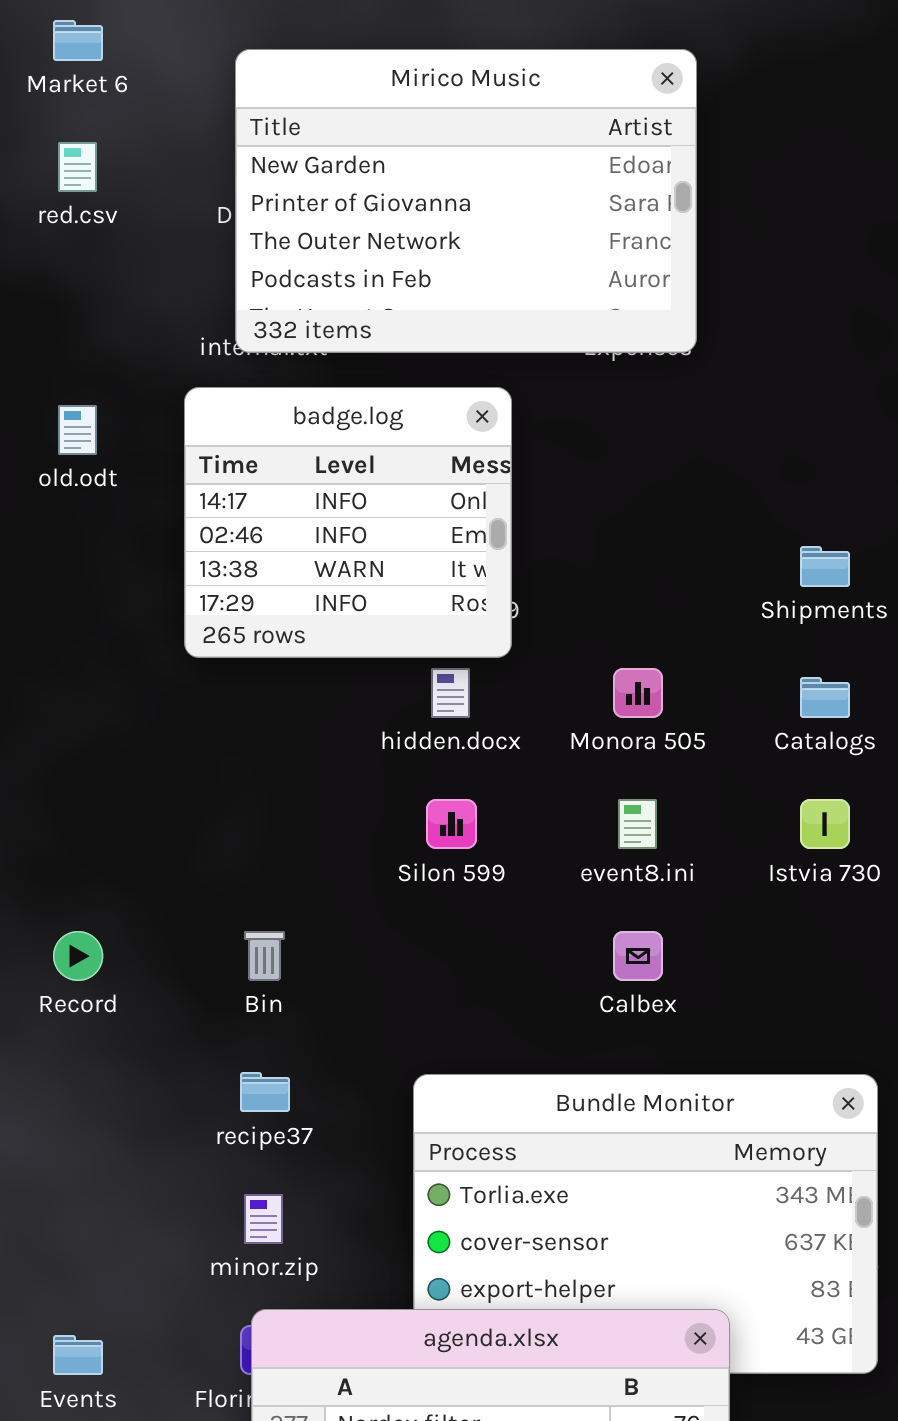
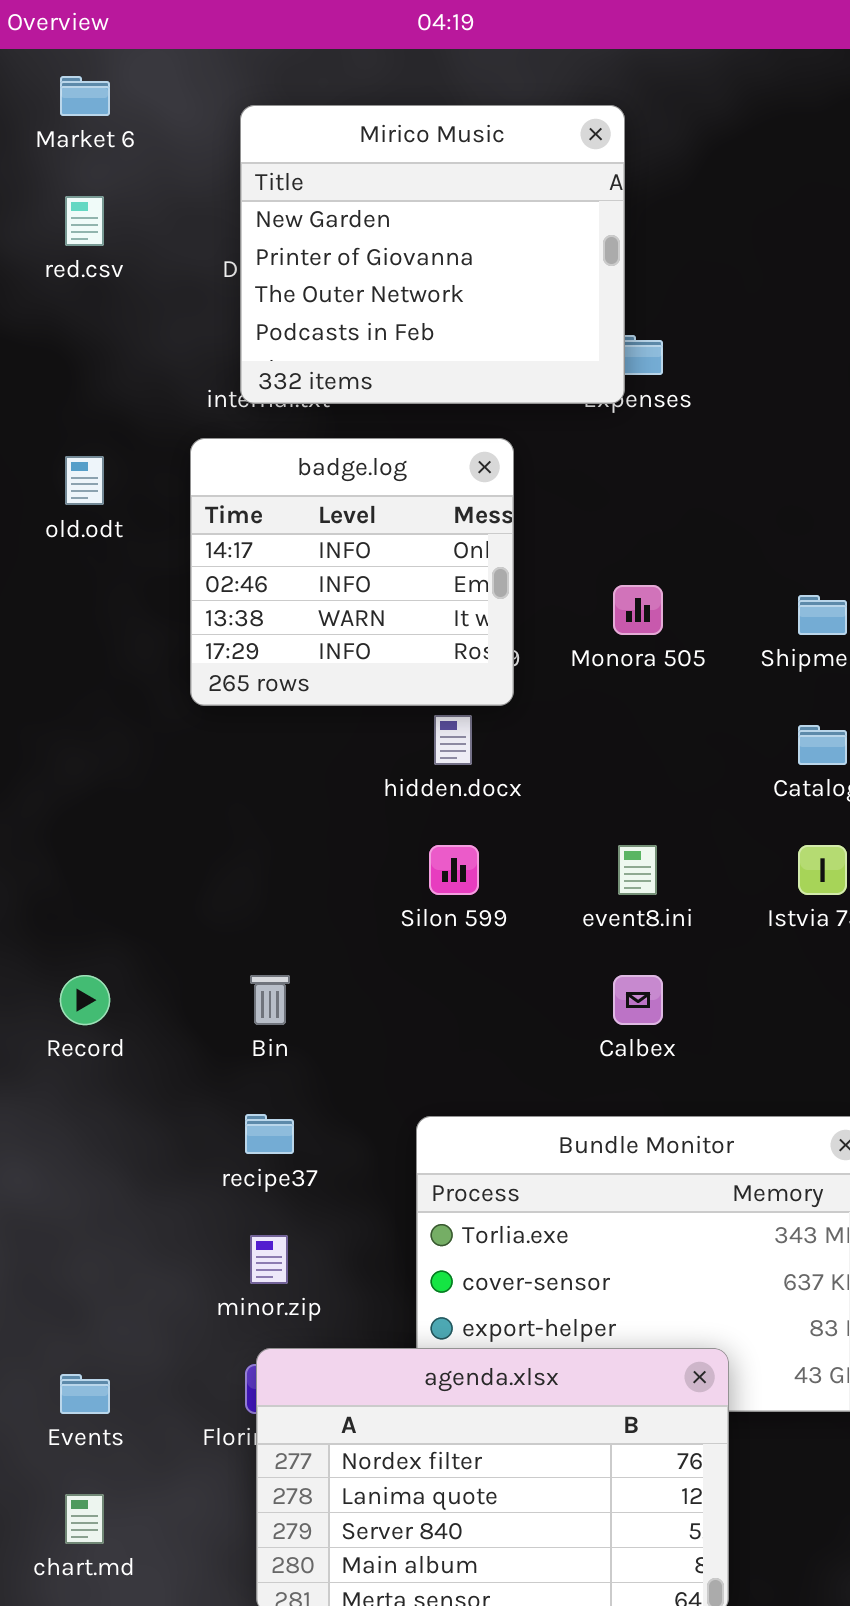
Mirico Music: [235,49,697,353] -> [240,105,625,404], resized
Monora 505: [613,668,663,718] -> [613,585,663,635], moved

